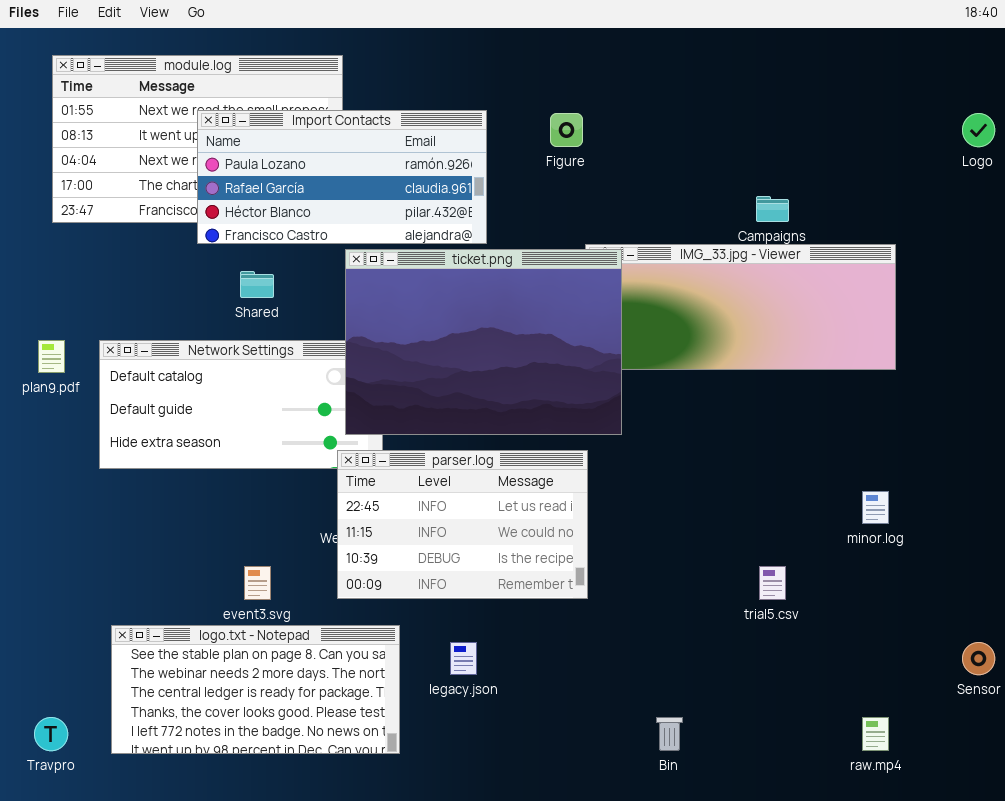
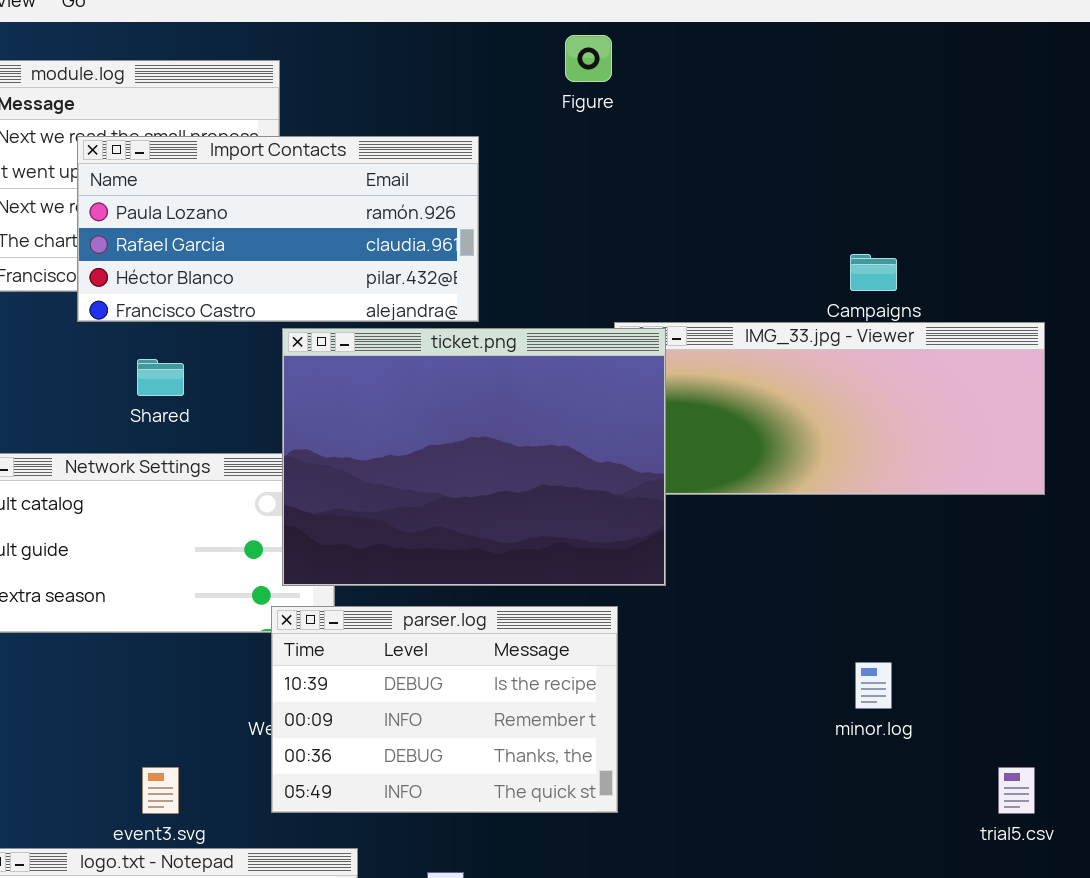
Figure: [550,113,583,147] -> [565,35,612,82], moved
parser.log: [337,450,588,599] -> [271,606,618,813], scrolled down 2 rows
minor.log: [862,491,889,524] -> [855,662,892,709], moved
trial5.csv: [759,566,786,600] -> [998,767,1035,814], moved

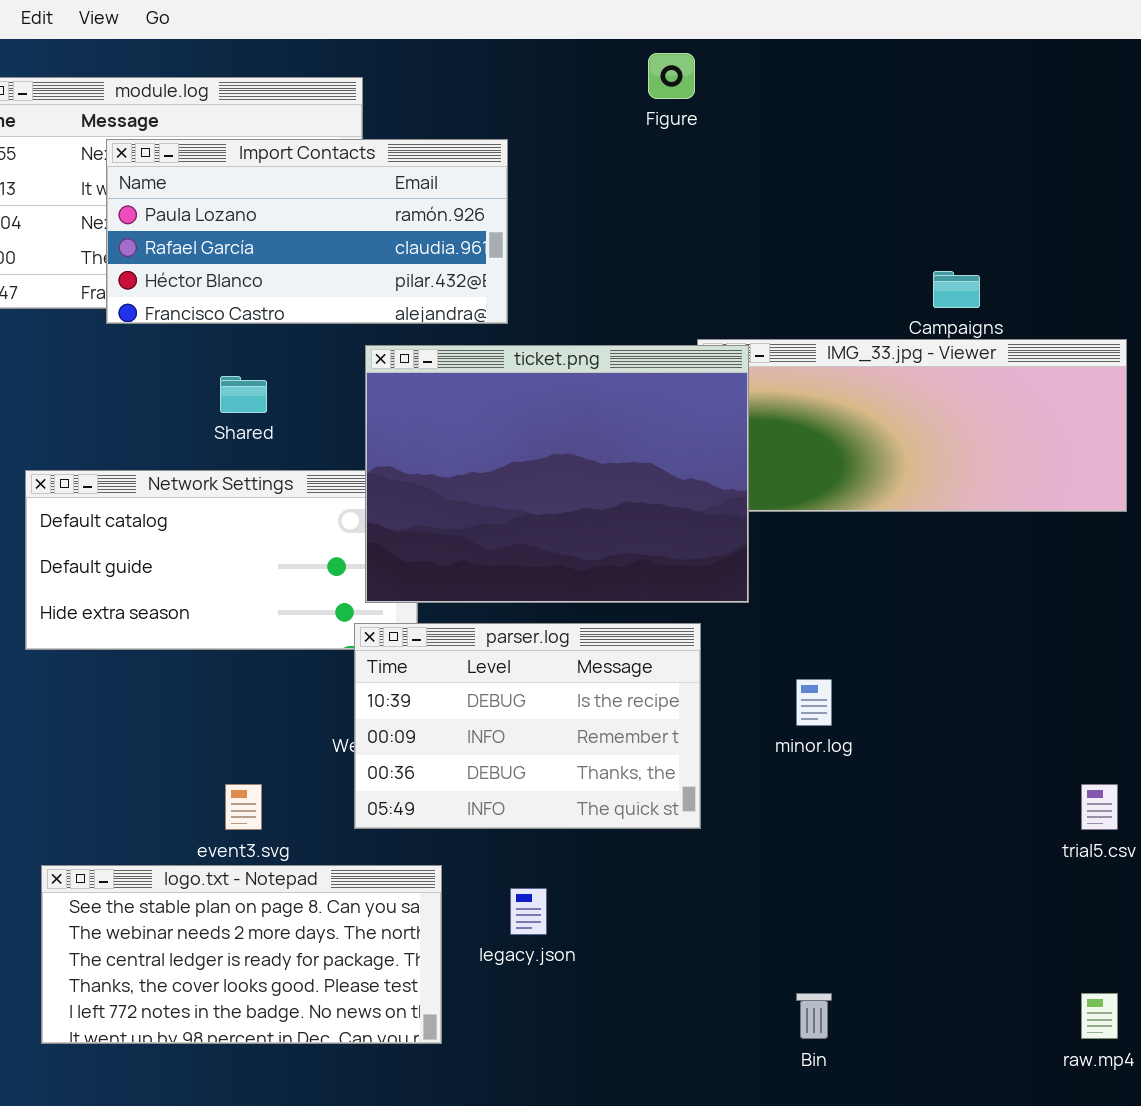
Import Contacts: [77,136,479,322] -> [106,139,508,324], moved
minor.log: [855,662,892,709] -> [796,679,832,726], moved

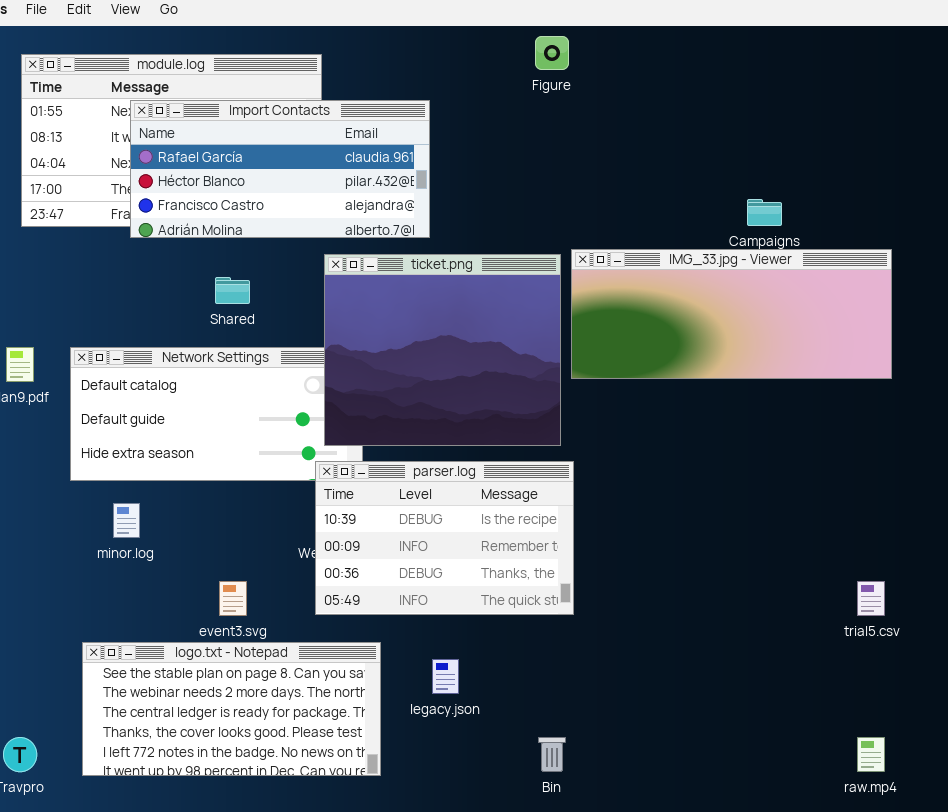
Import Contacts: [106,139,508,324] -> [130,100,430,238], scrolled down 1 row
ticket.png: [365,345,749,603] -> [324,254,561,446], resized
minor.log: [796,679,832,726] -> [113,503,140,538], moved
Bin: [796,993,832,1039] -> [538,737,566,772], moved

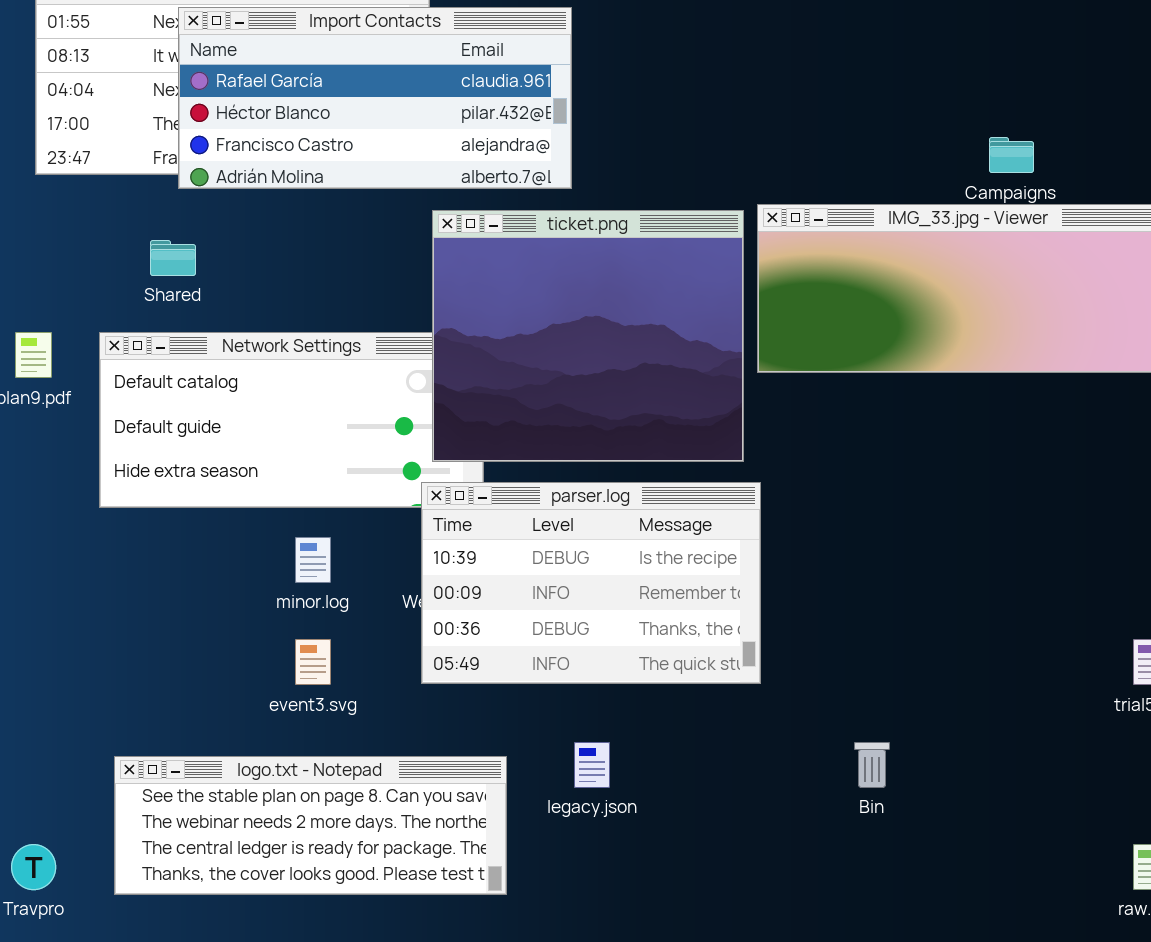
Shared: [215,277,250,304] -> [150,240,196,276], moved
minor.log: [113,503,140,538] -> [295,537,331,583], moved
logo.txt - Notepad: [82,642,381,776] -> [114,756,507,895], resized
Bin: [538,737,566,772] -> [854,742,890,788], moved

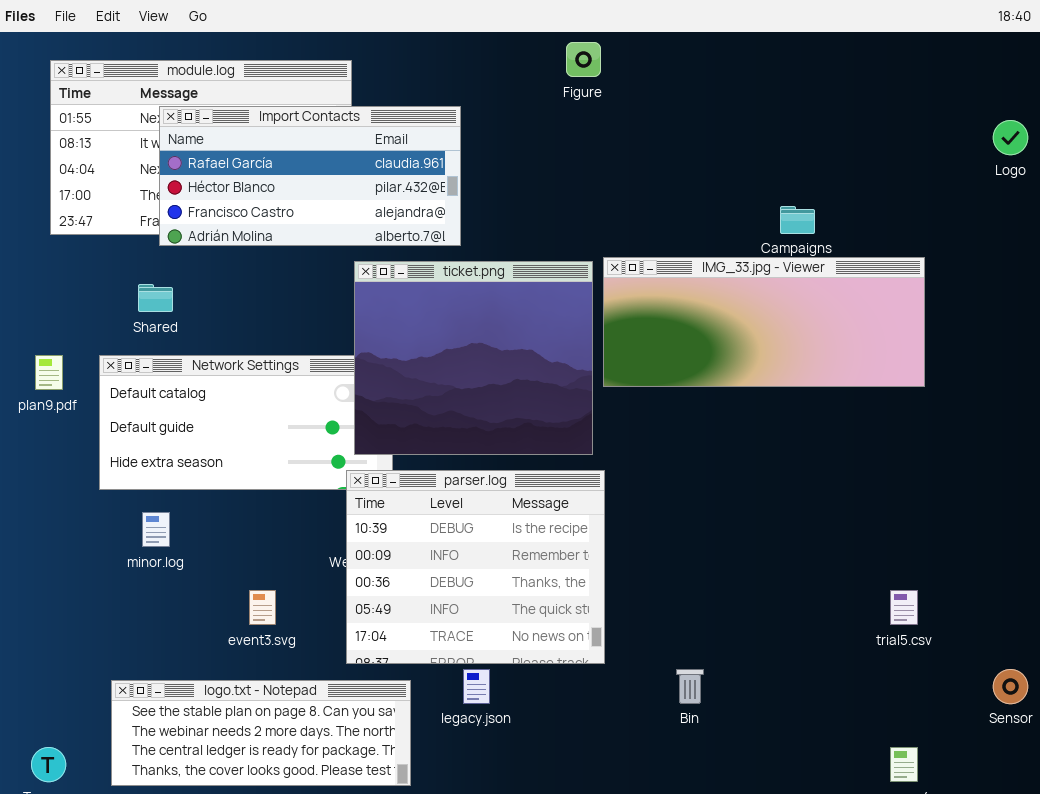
parser.log: [421,482,761,684] -> [346,470,605,664], resized
minor.log: [295,537,331,583] -> [142,512,170,547], moved

